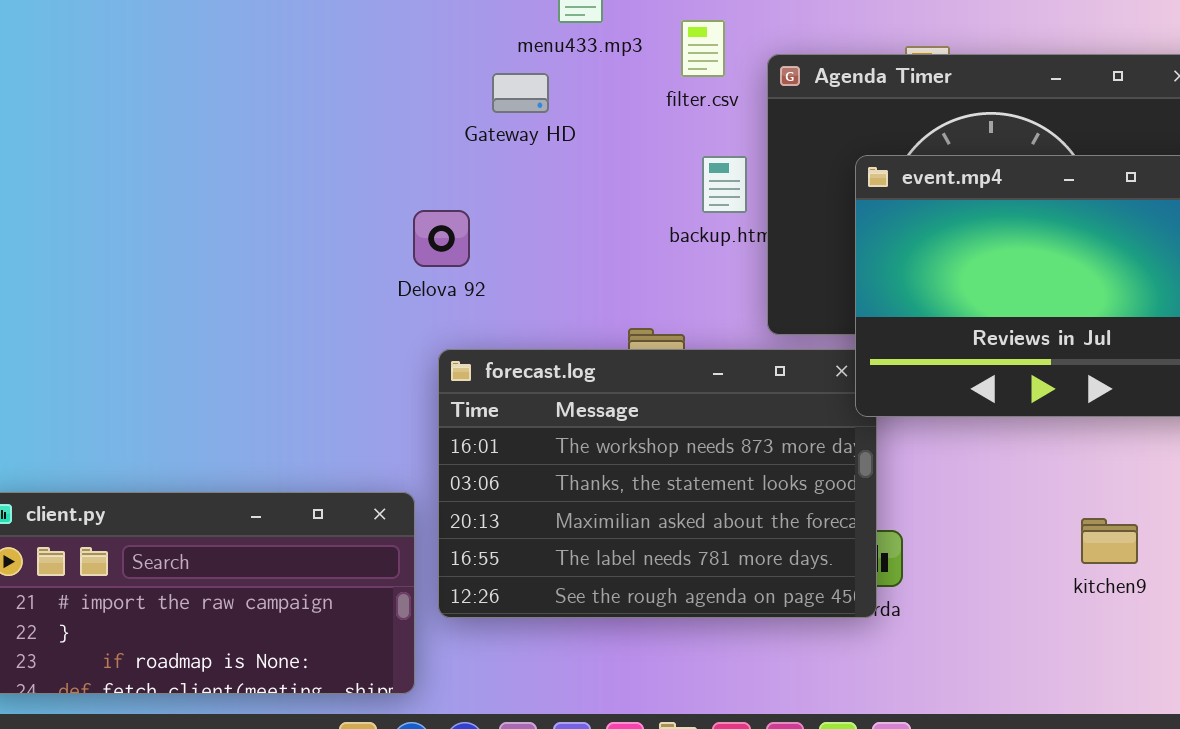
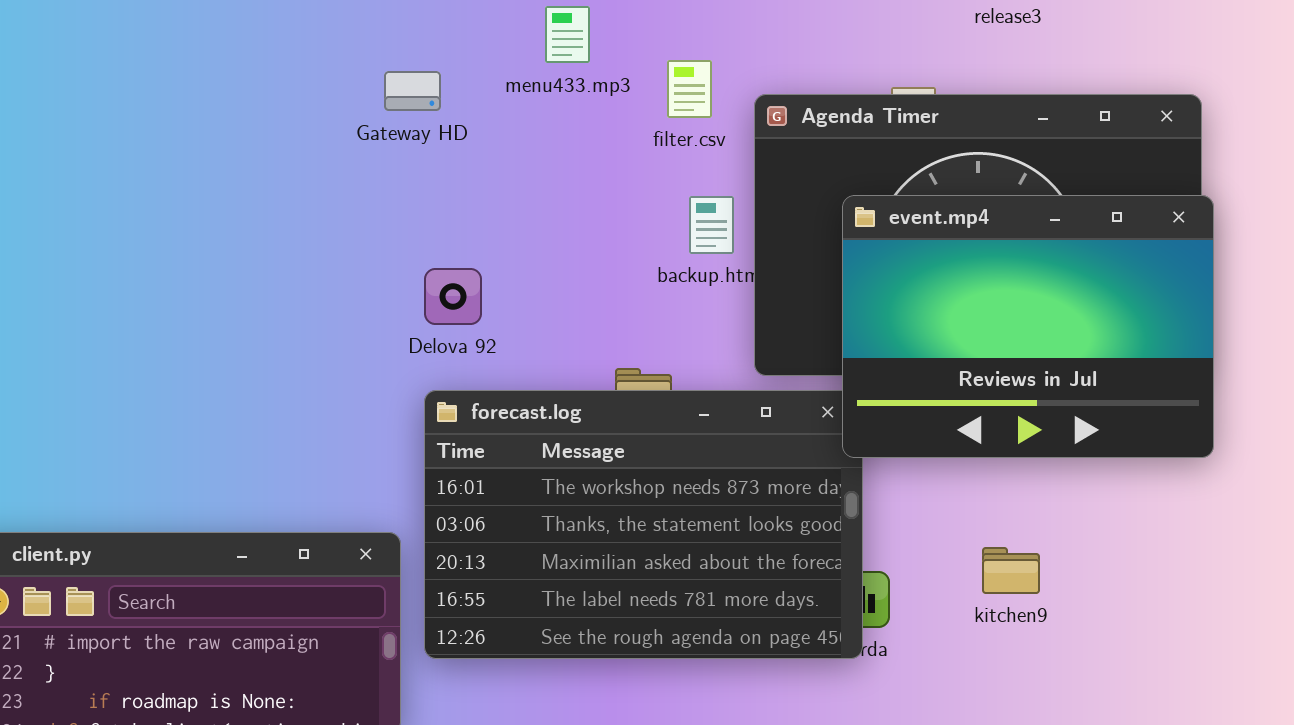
Gateway HD: [492,73,549,113] -> [384,71,441,111], moved
Delova 92: [413,210,470,267] -> [424,268,482,325], moved
kitchen9: [1081,518,1138,564] -> [982,547,1040,594], moved

